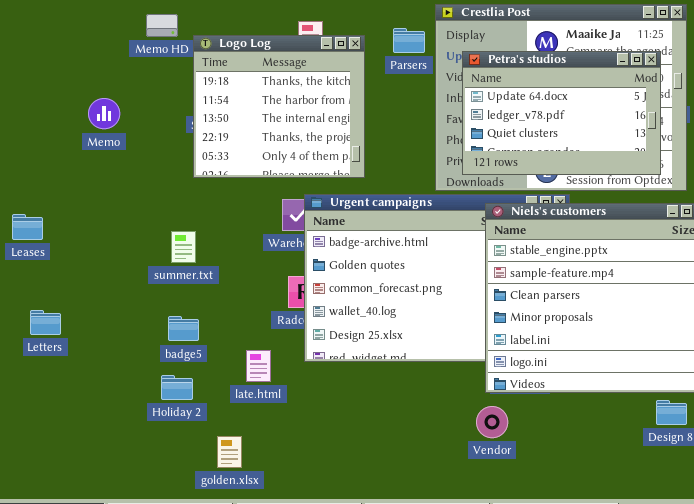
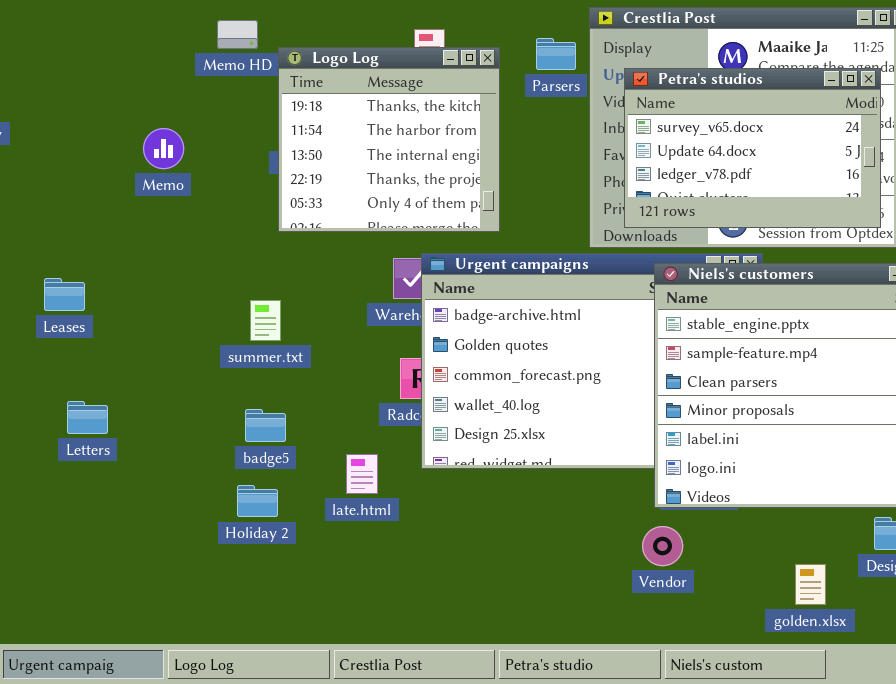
Petra's studios: [462,51,661,175] -> [624,68,881,228], scrolled up 1 row
golden.xlsx: [217,436,242,468] -> [795,564,826,605], moved

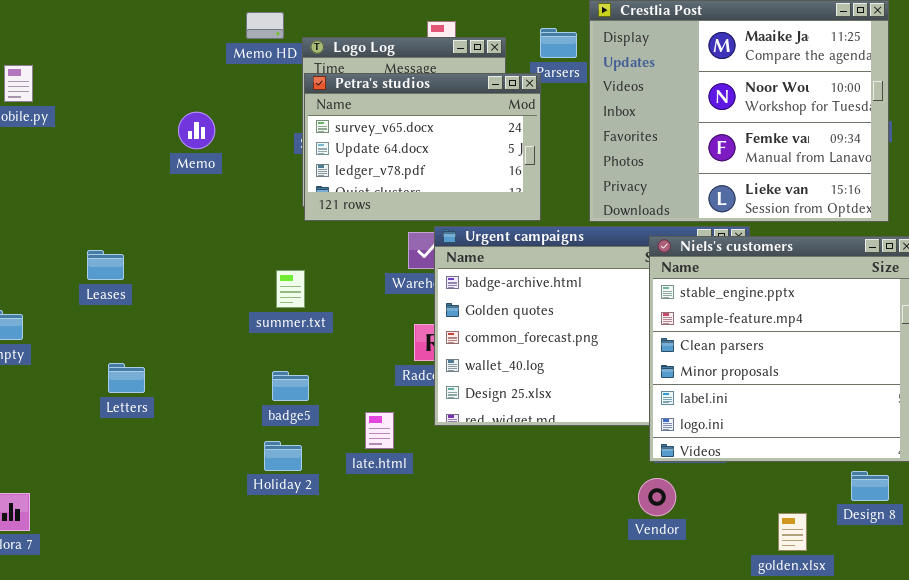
Petra's studios: [624,68,881,228] -> [304,73,541,221], moved

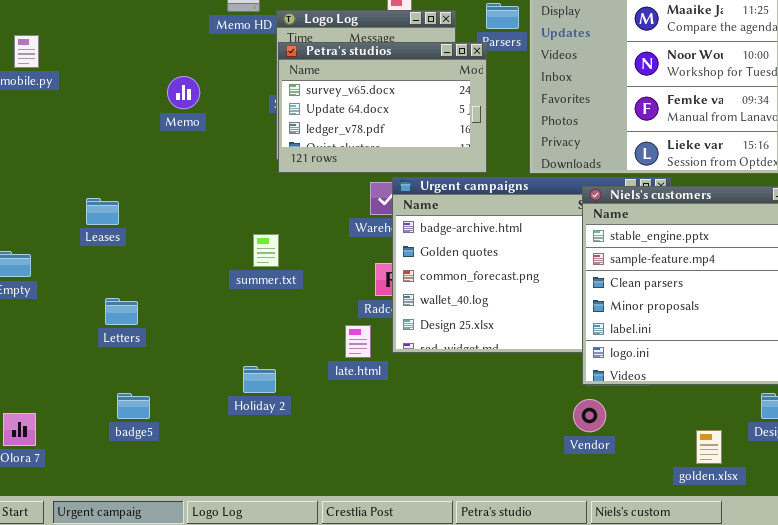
summer.txt: [276,270,305,308] -> [253,234,279,267], moved
badge5: [272,371,309,401] -> [117,393,150,419], moved
late.html: [365,412,394,449] -> [345,325,371,358], moved

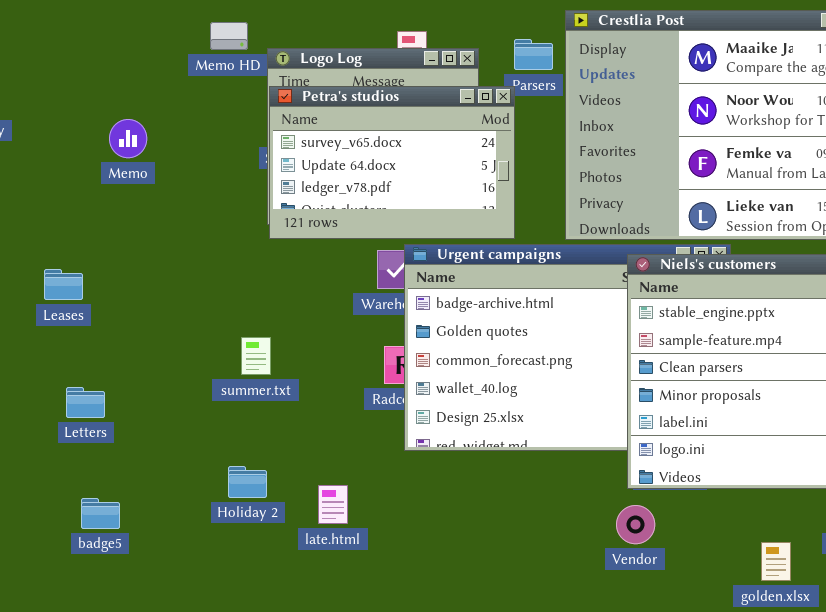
Memo: [167,76,200,109] -> [109,119,147,158], moved
summer.txt: [253,234,279,267] -> [241,337,271,375], moved
late.html: [345,325,371,358] -> [318,485,348,524], moved

